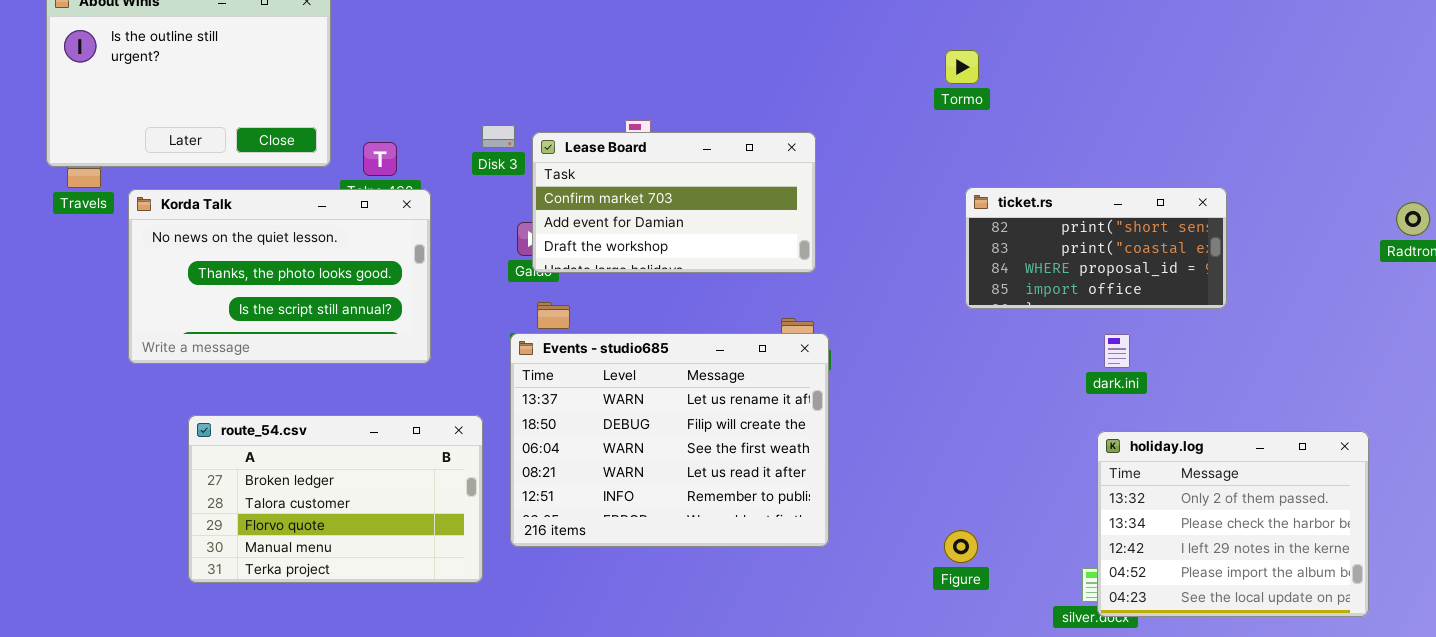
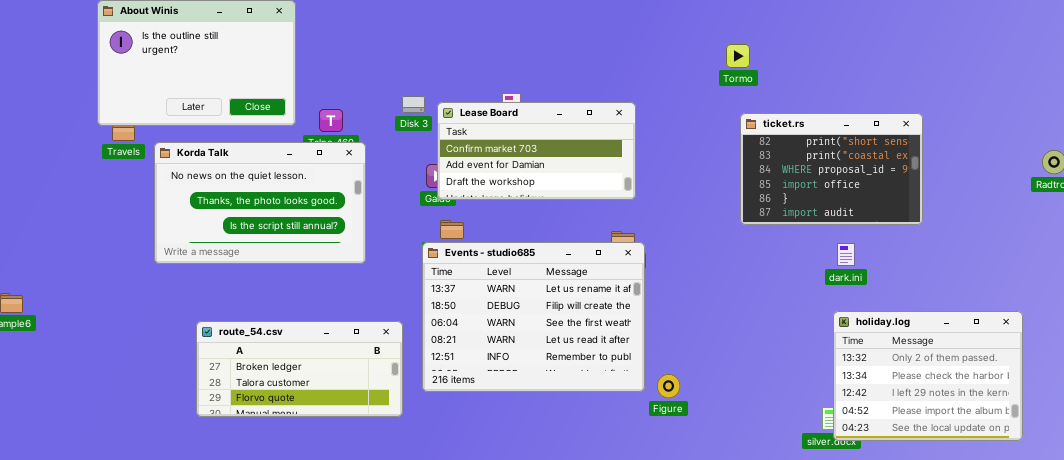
ticket.rs: [965,187,1227,309] -> [740,113,923,225], resized
route_54.csv: [188,415,483,583] -> [196,321,403,417], resized
Figure: [944,530,978,563] -> [657,374,680,398], moved

